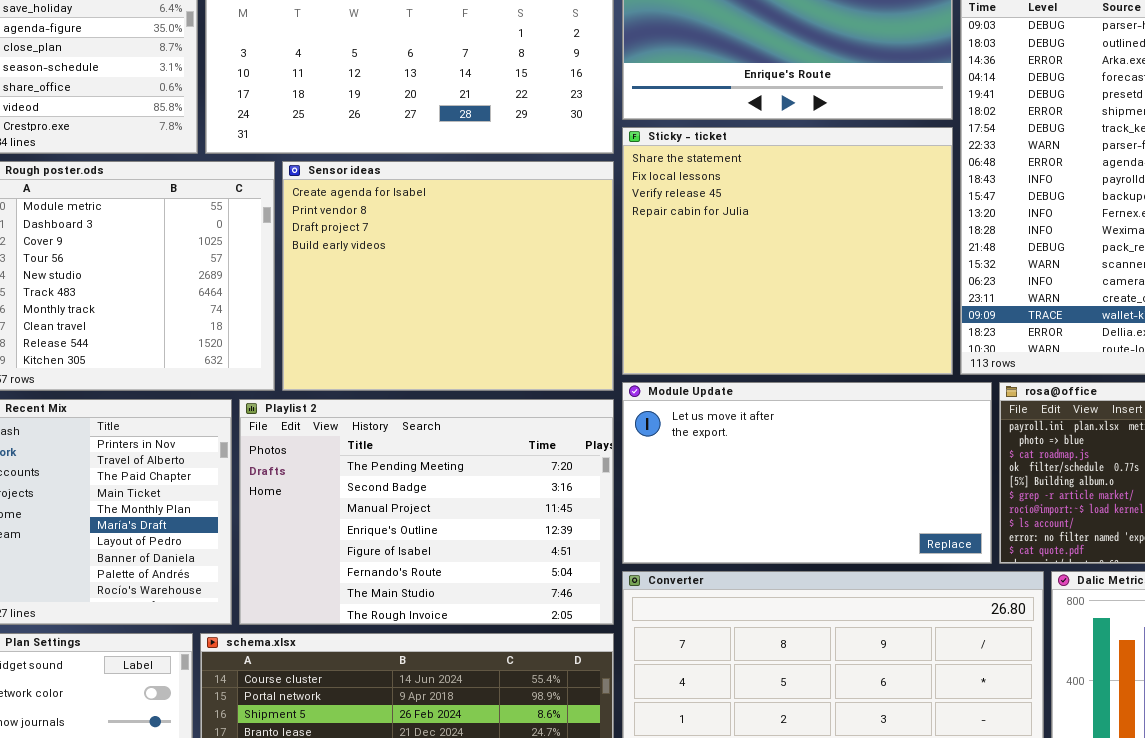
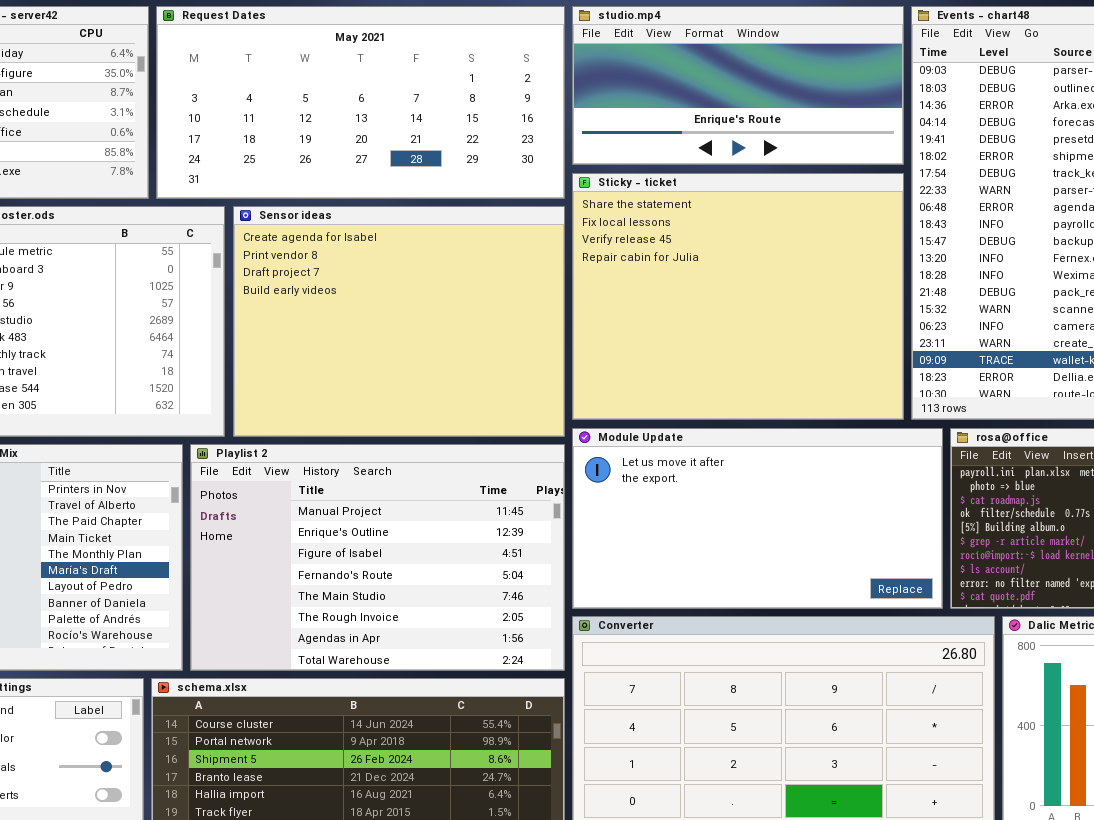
Playlist 2: [239,399,614,625] -> [190,444,565,671], scrolled down 2 rows

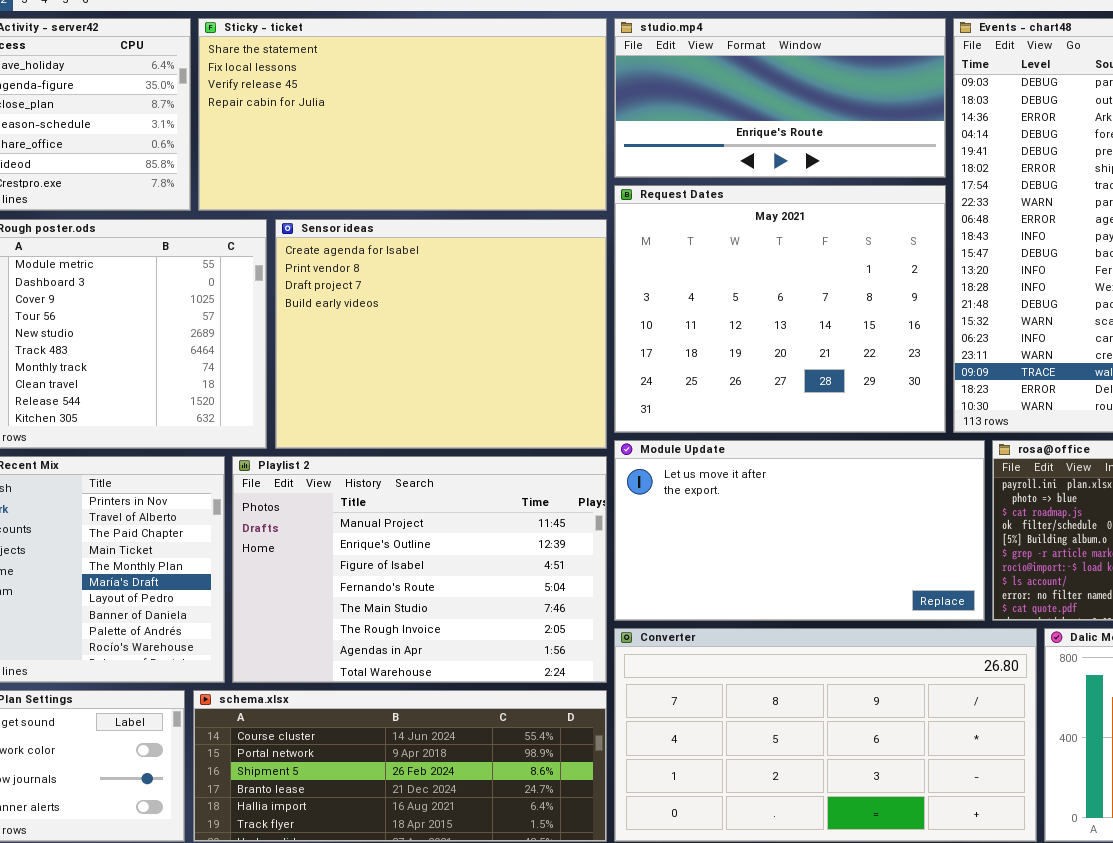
Request Dates: [156,6,565,199] -> [614,185,946,433], moved, resized
Sticky - ticket: [572,173,904,420] -> [198,18,607,211], moved, resized

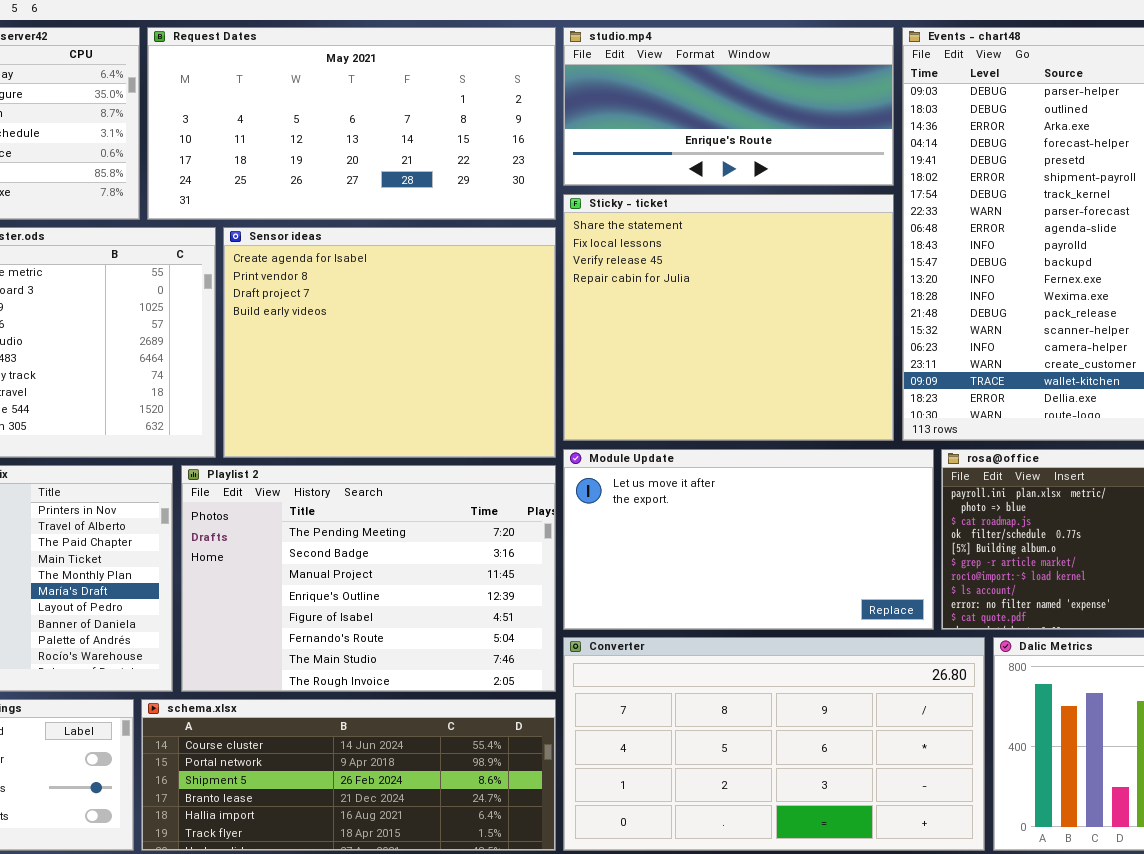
Sticky - ticket: [198,18,607,211] -> [563,194,894,441], moved, resized
Request Dates: [614,185,946,433] -> [147,27,556,220], moved, resized
Playlist 2: [232,456,607,683] -> [181,465,556,692], scrolled up 2 rows

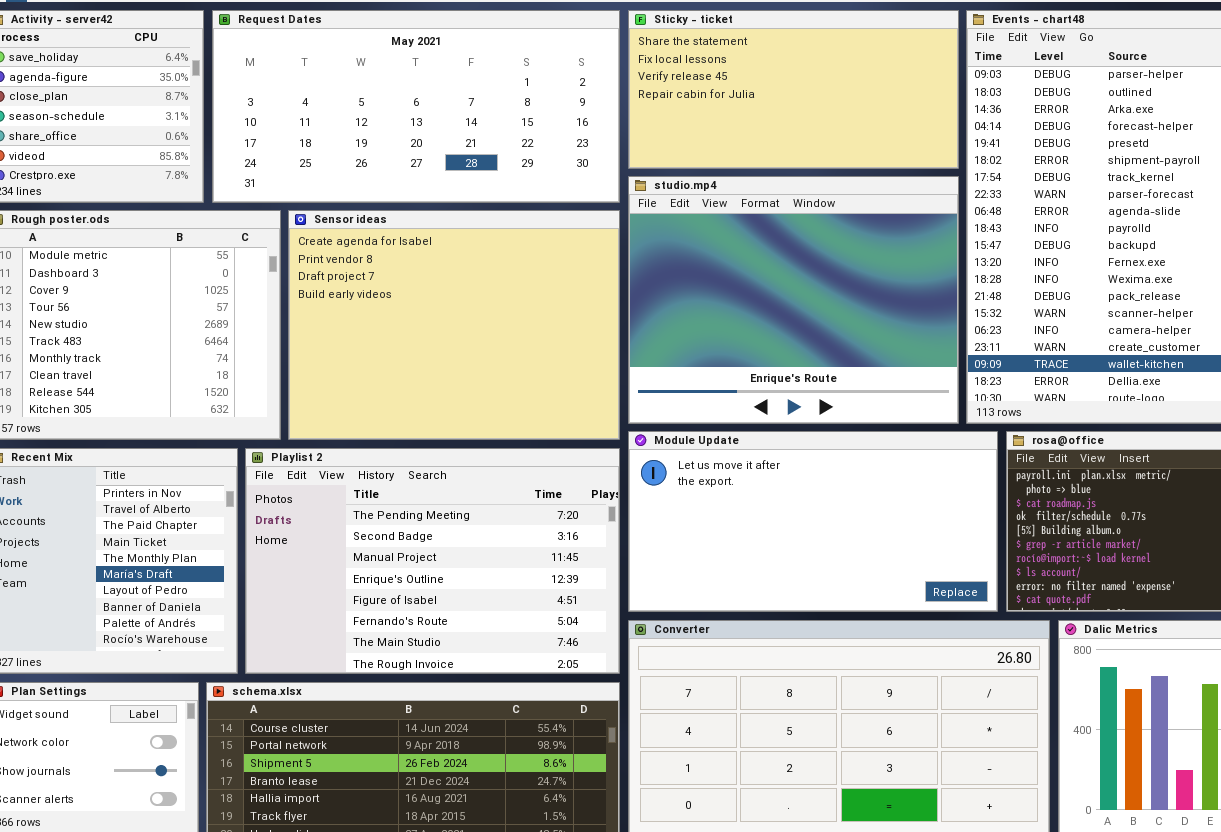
studio.mp4: [563,27,894,186] -> [628,176,959,424], moved, resized
Sticky - ticket: [563,194,894,441] -> [628,10,959,169], moved, resized

